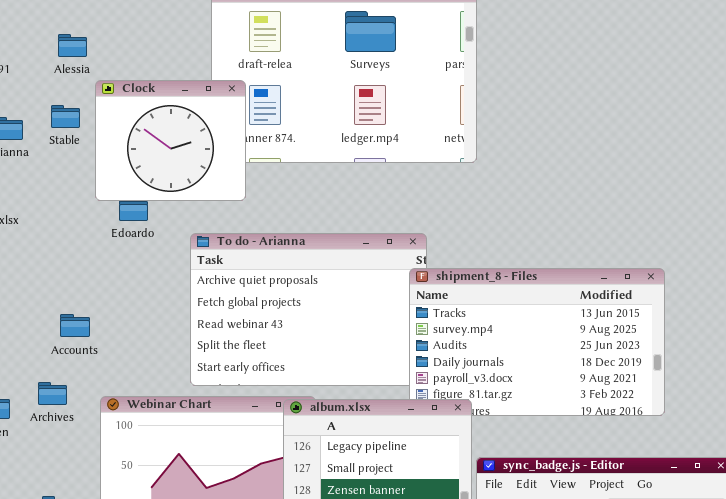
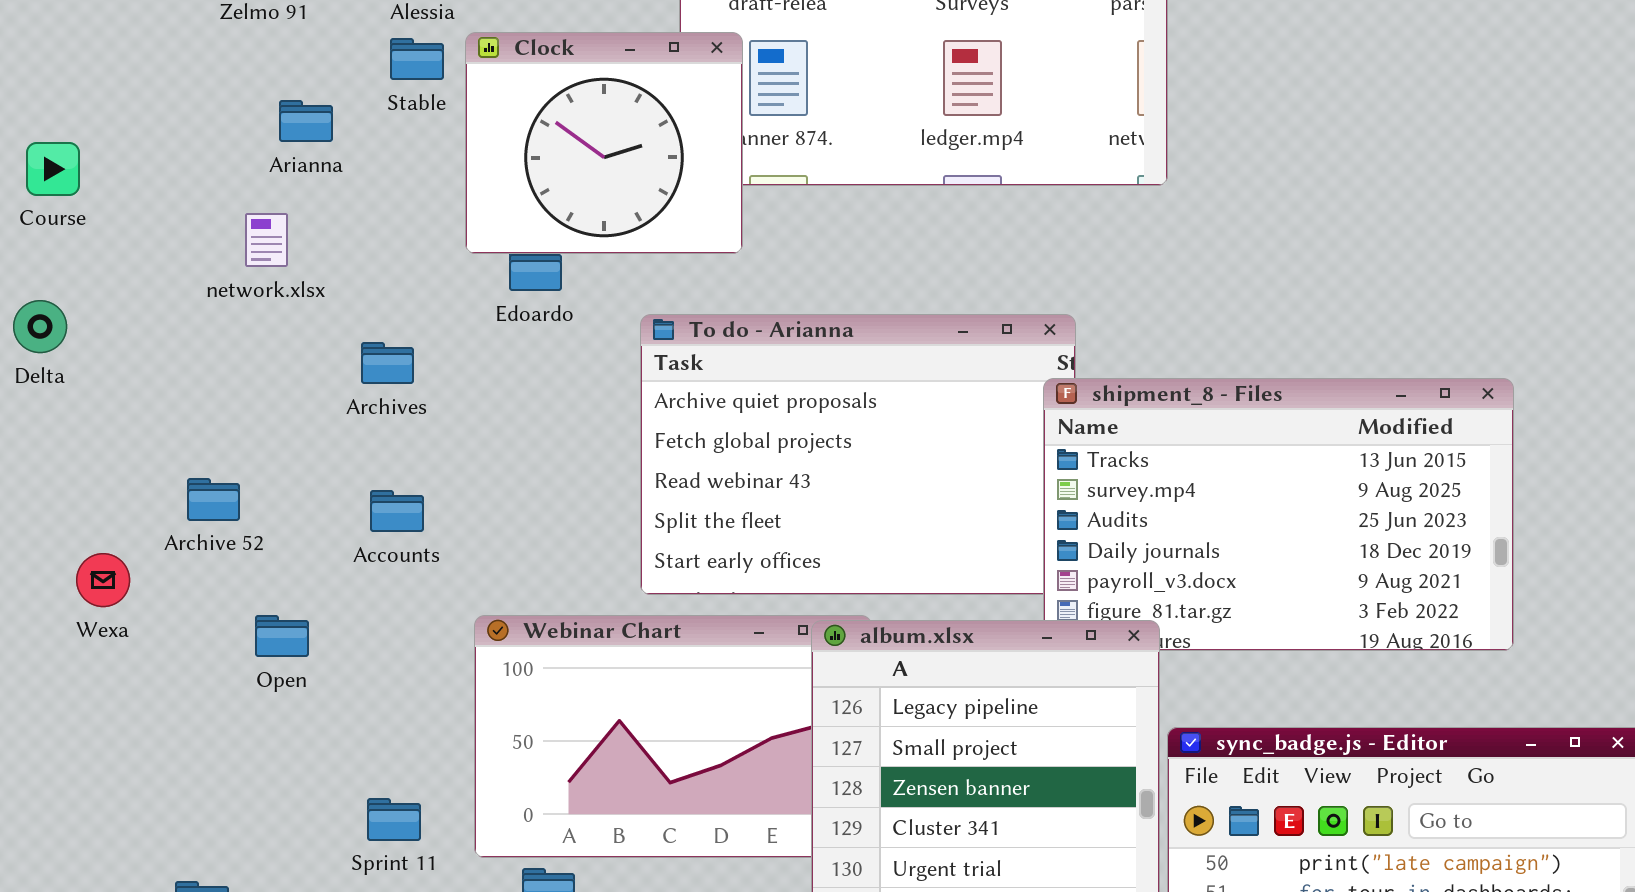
Stable: [51,105,80,128] -> [390,38,444,80], moved
Accounts: [60,314,90,337] -> [370,490,424,532], moved
Archives: [38,382,67,405] -> [361,342,414,384], moved

